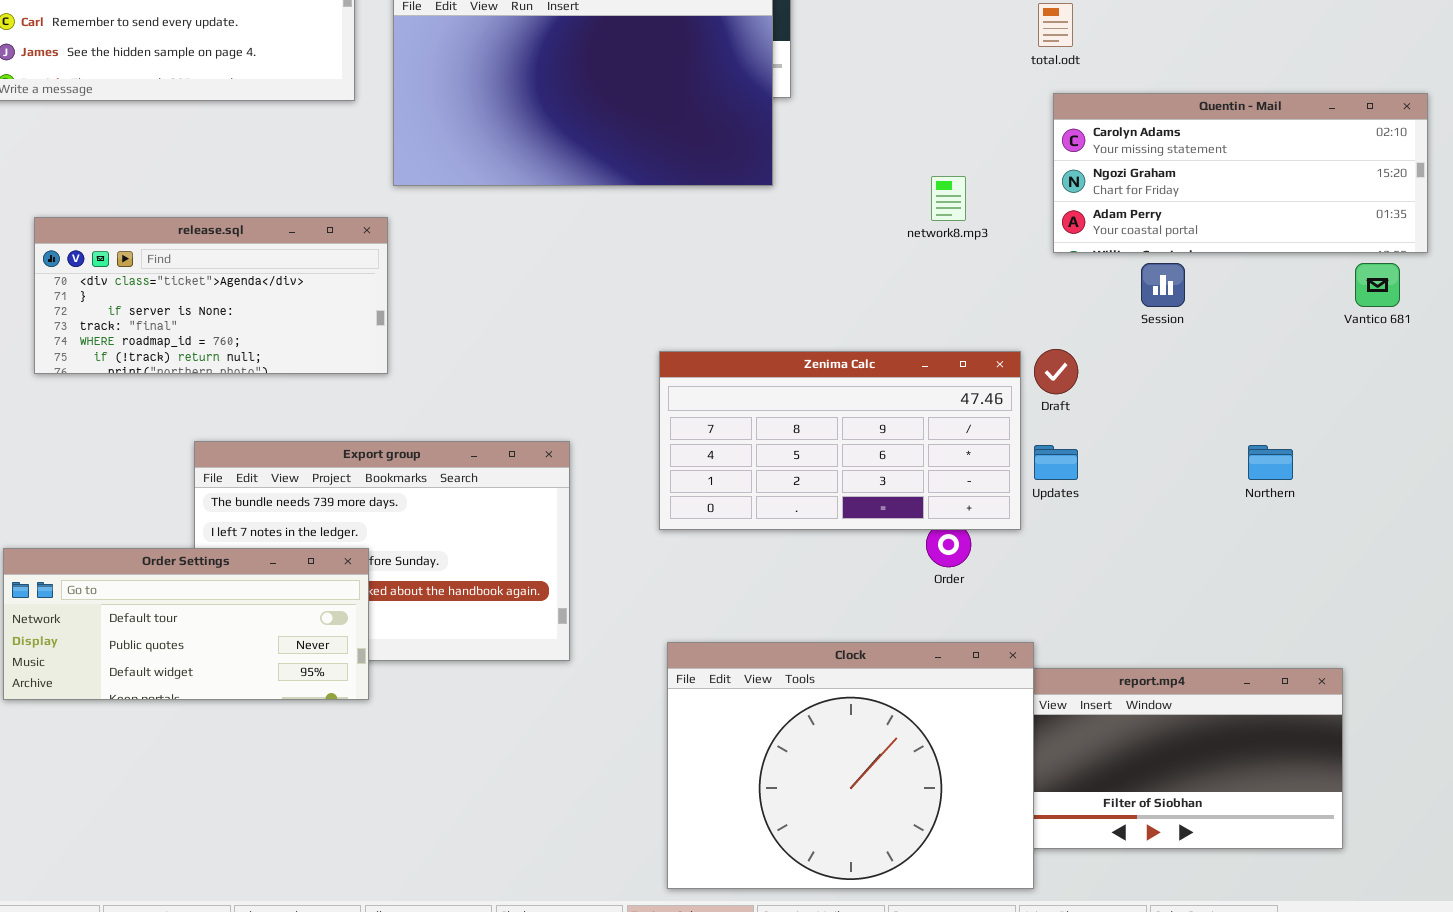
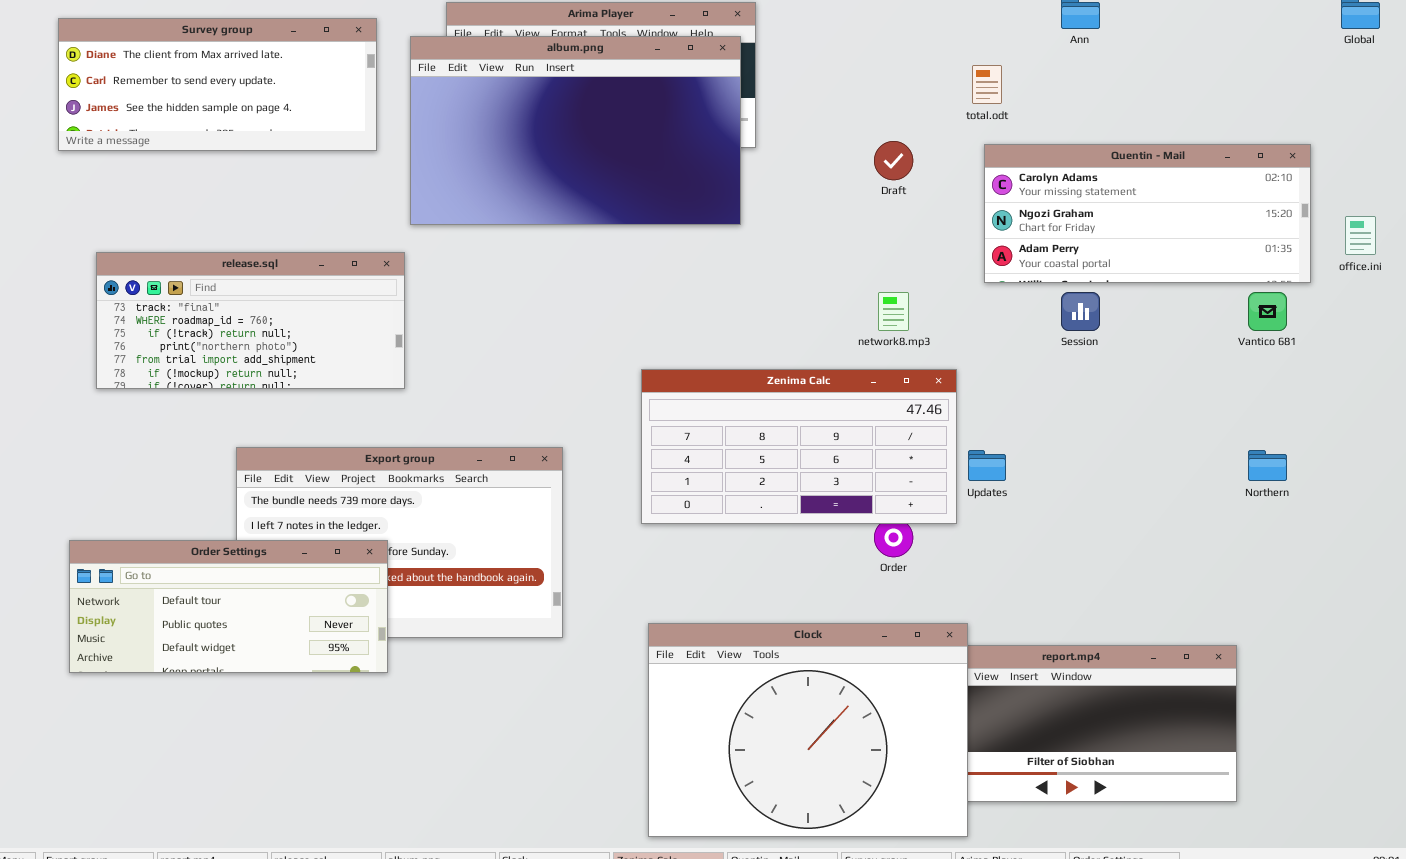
network8.mp3: [931,176,966,221] -> [878,292,909,331], moved
release.sql: [34,217,388,374] -> [96,252,405,389], scrolled down 3 rows
Draft: [1034,349,1078,394] -> [874,141,913,180], moved
Northern: [1248,445,1293,480] -> [1248,450,1287,481], moved

